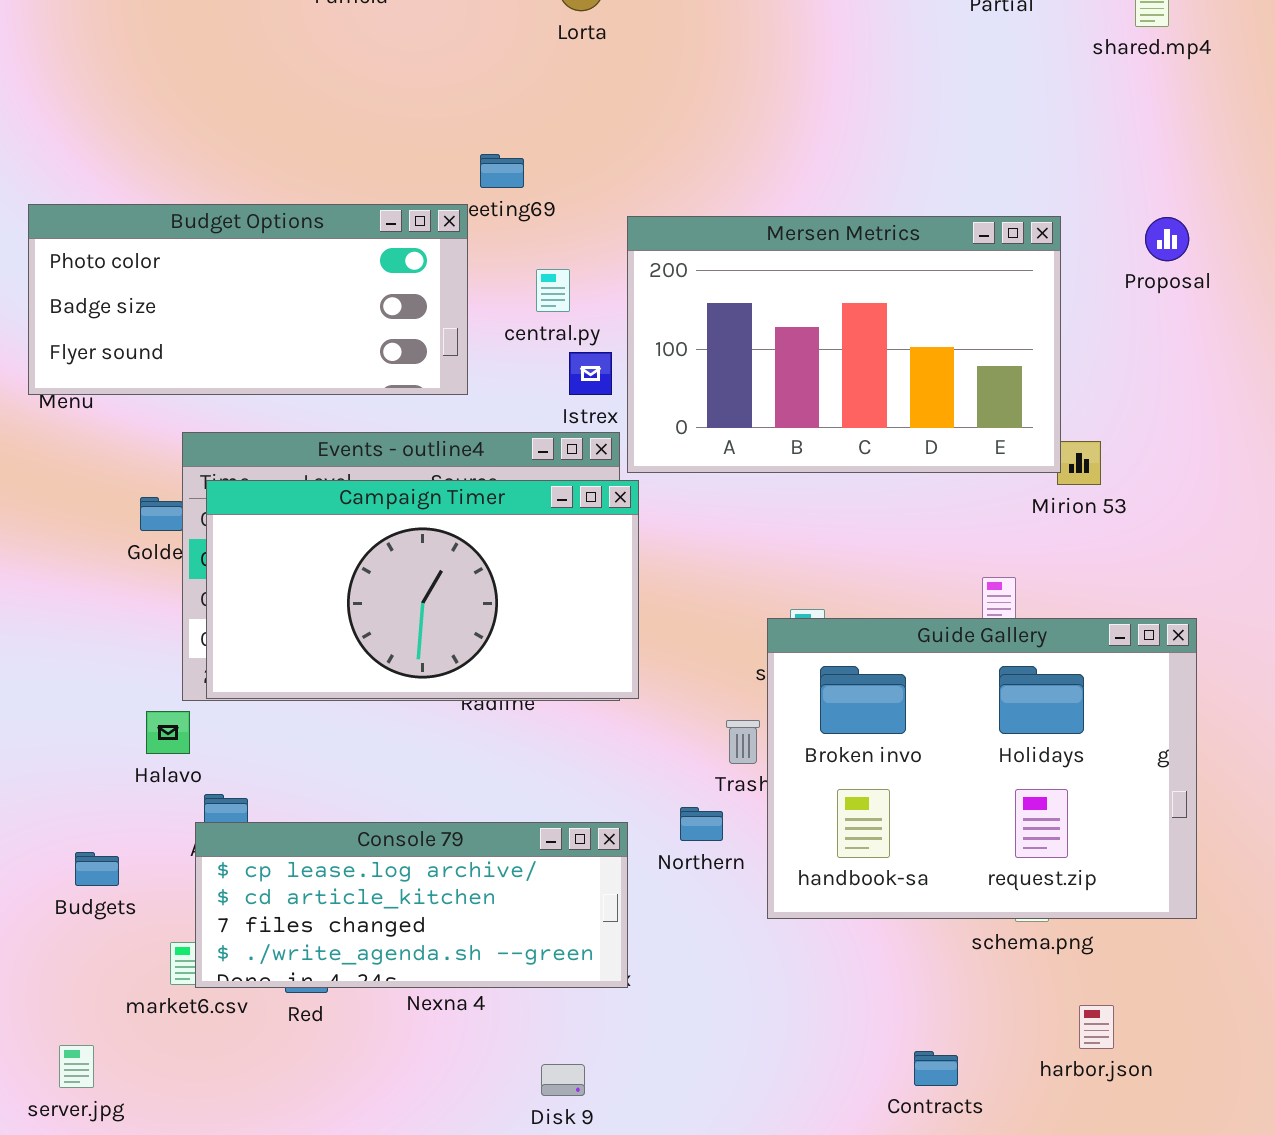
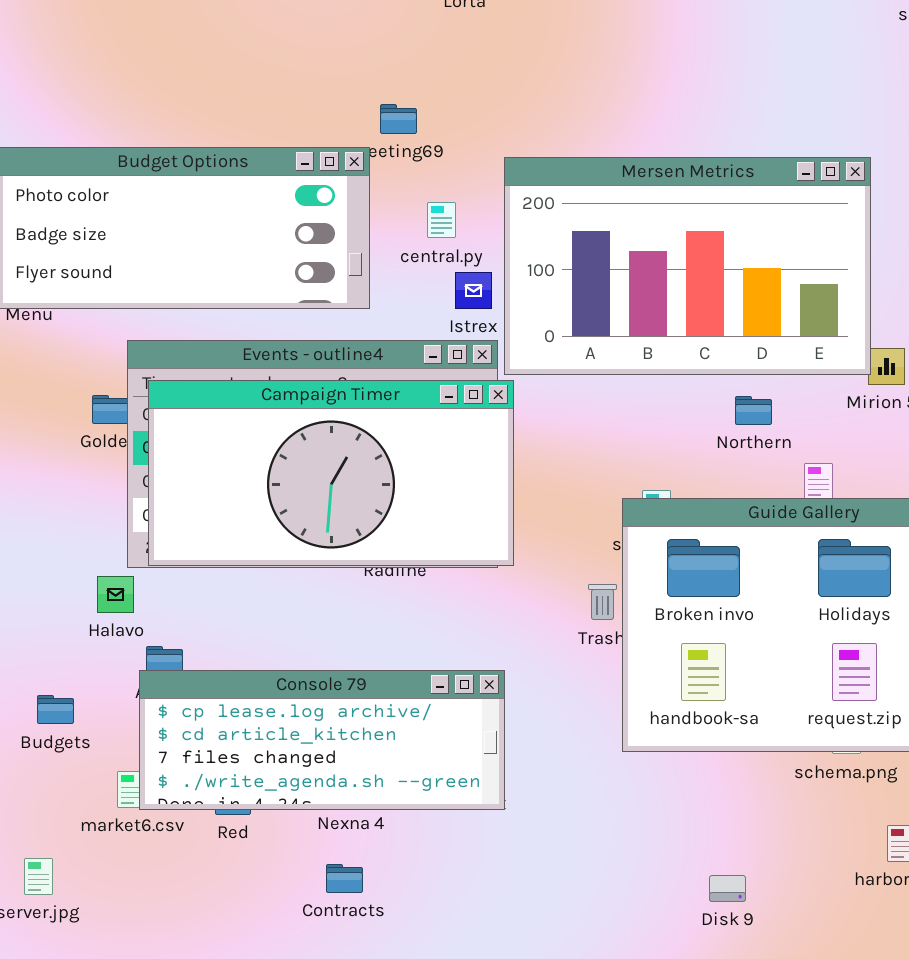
Northern: [680,807,723,841] -> [735,396,772,425], moved
Contracts: [914,1051,958,1086] -> [326,864,363,893], moved
Disk 9: [541,1064,585,1096] -> [709,875,746,902], moved

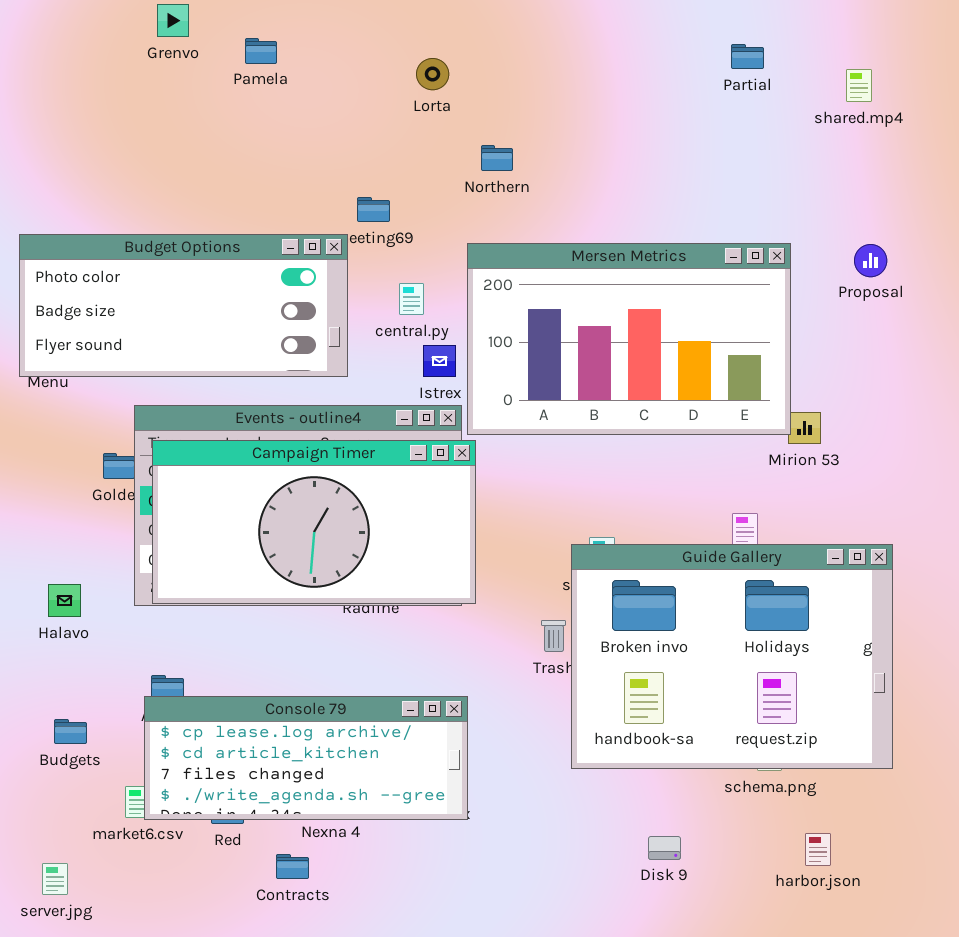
Northern: [735,396,772,425] -> [481,145,513,171], moved
Halavo: [97,576,134,613] -> [48,584,81,617], moved
Contracts: [326,864,363,893] -> [276,854,309,879], moved
Disk 9: [709,875,746,902] -> [648,836,681,860], moved

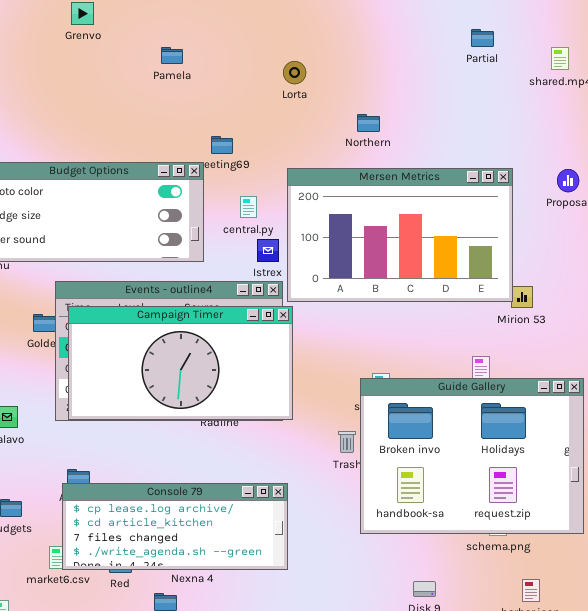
Pamela: [245,38,277,64] -> [161,47,183,64], moved
Lorta: [416,58,449,90] -> [283,61,306,84], moved
Northern: [481,145,513,171] -> [357,114,380,132], moved

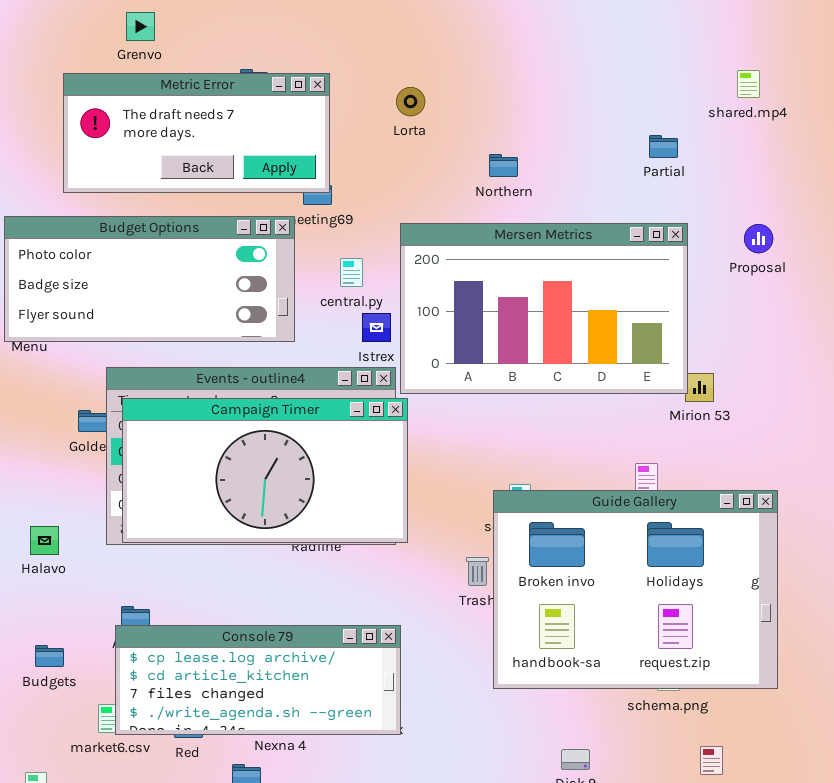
Partial: [471,29,494,47] -> [649,135,678,158], moved
Metric Error: none -> [63,73,330,193], opened

